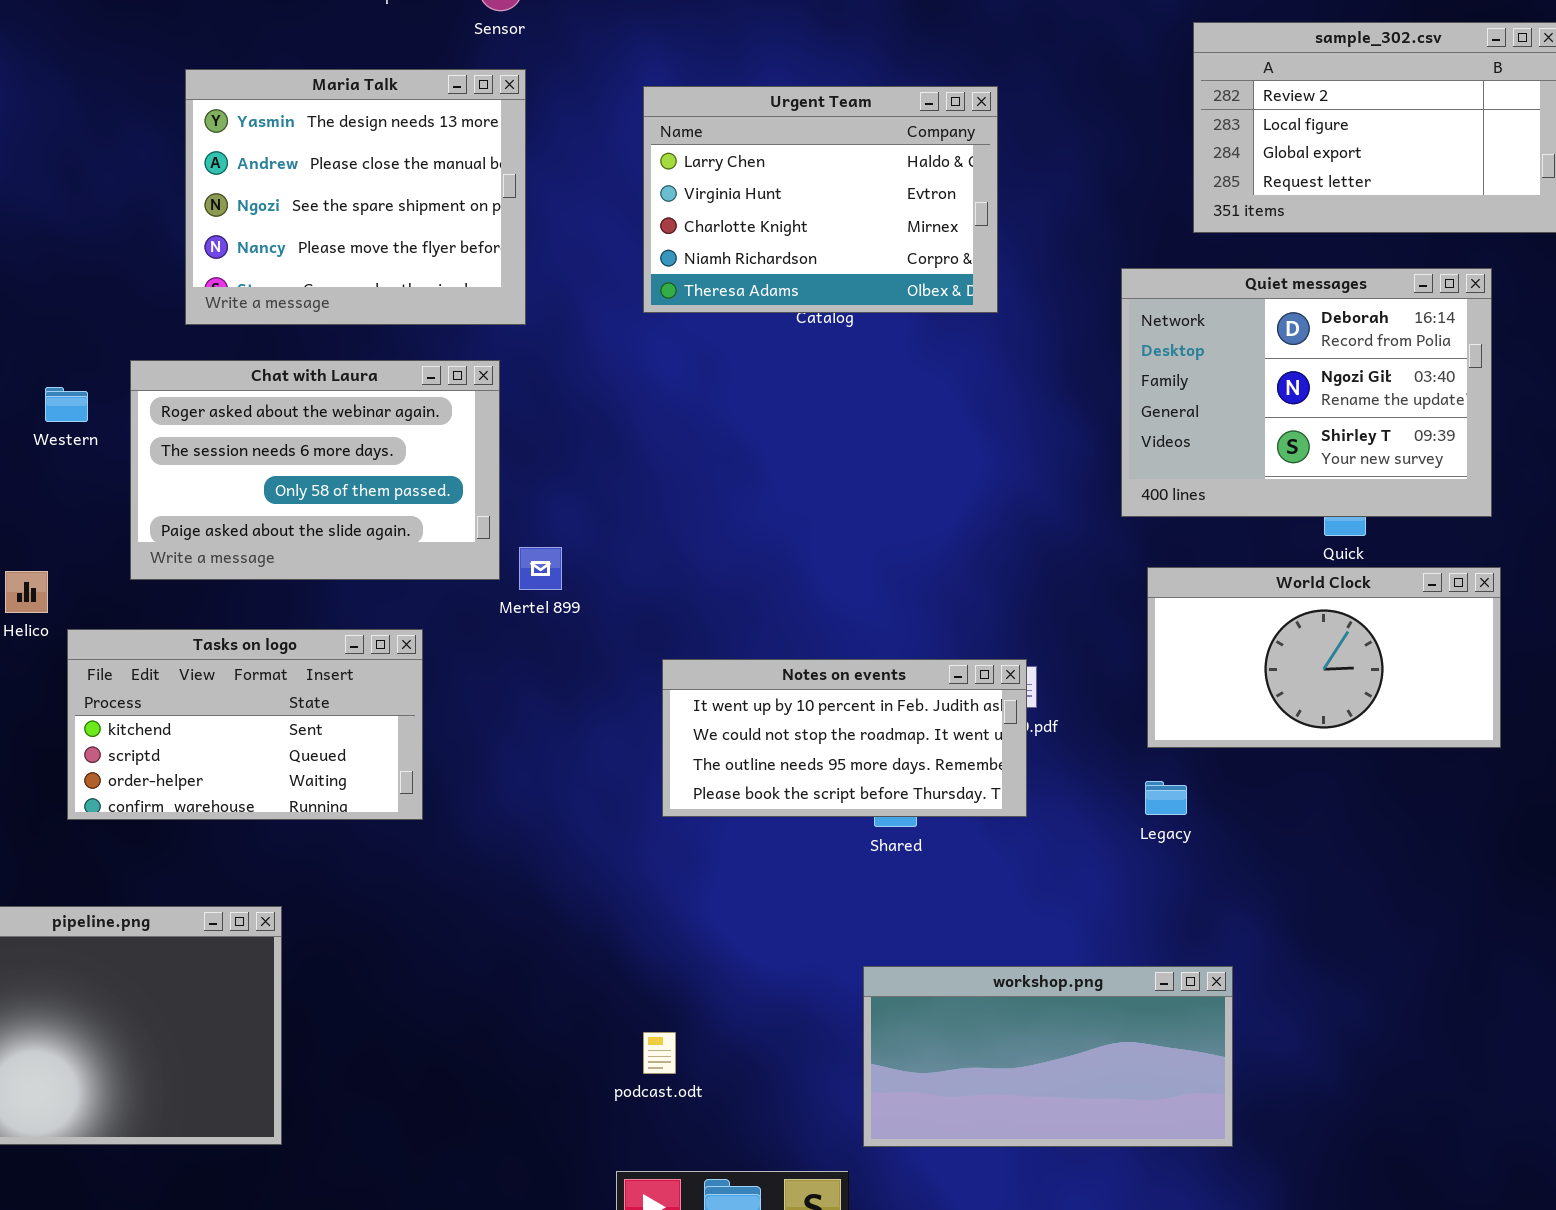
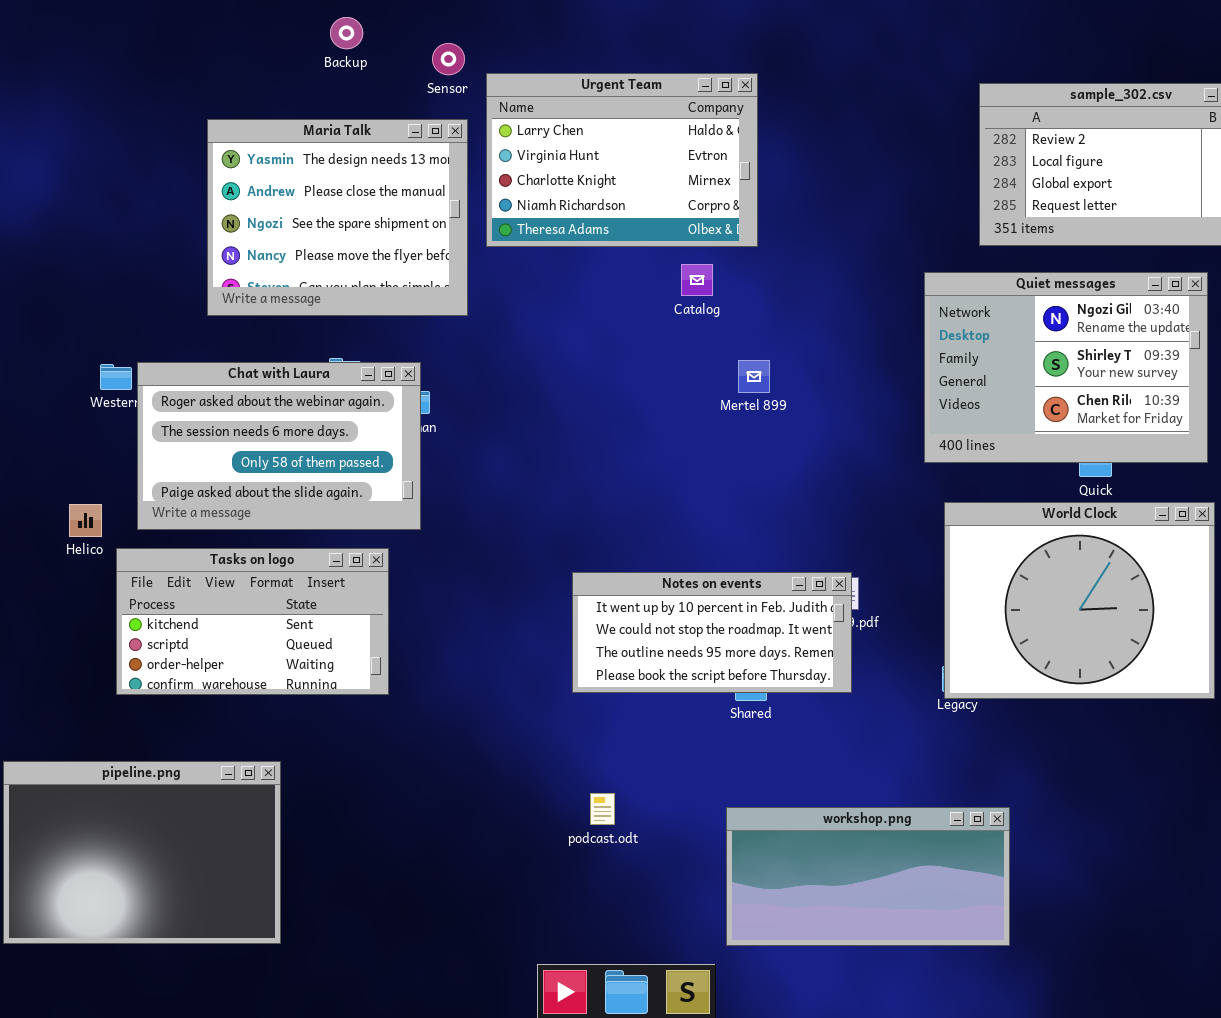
Urgent Team: [643,86,998,313] -> [486,73,758,247], moved
Quiet messages: [1121,268,1492,517] -> [924,272,1208,463], scrolled down 1 row
Chat with Laura: [130,360,500,580] -> [137,362,421,530], moved
Mertel 899: [519,547,562,590] -> [738,360,770,393], moved
World Clock: [1147,567,1501,748] -> [944,502,1215,699], resized
podcast.odt: [643,1032,676,1074] -> [590,793,615,825], moved

